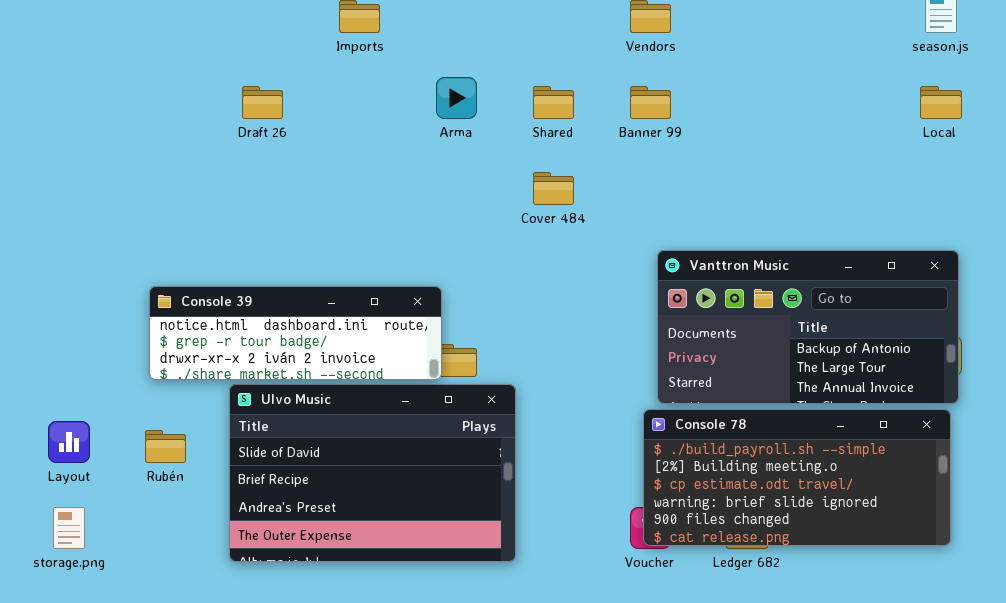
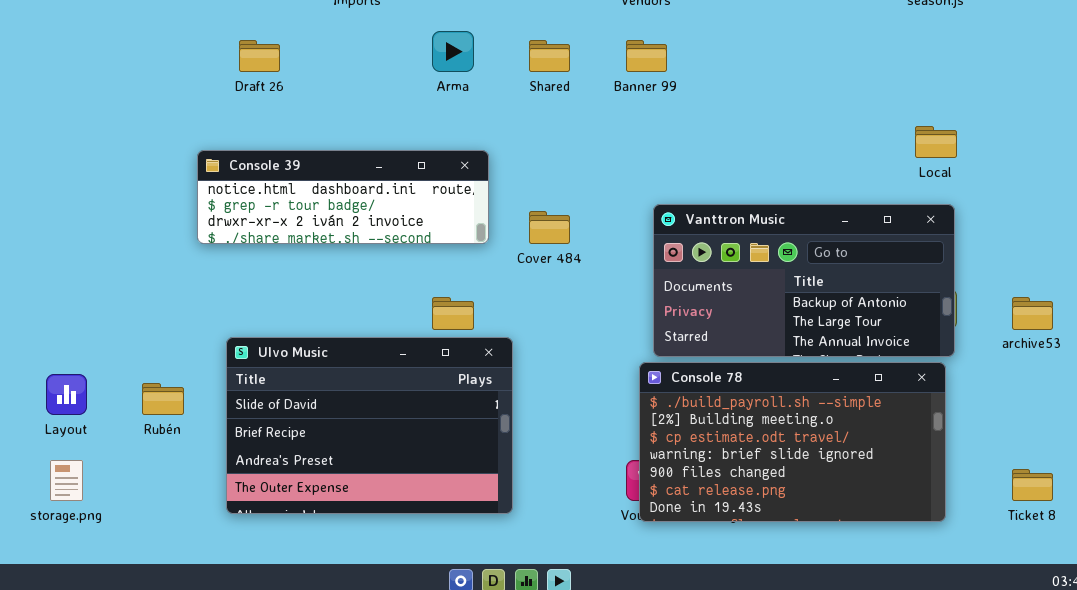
Local: [920,86,962,119] -> [915,126,957,158], moved
Cover 484: [533,172,574,205] -> [529,211,570,244], moved
Console 39: [149,286,442,380] -> [197,150,489,244], moved
Console 78: [643,409,951,546] -> [639,362,946,522], resized

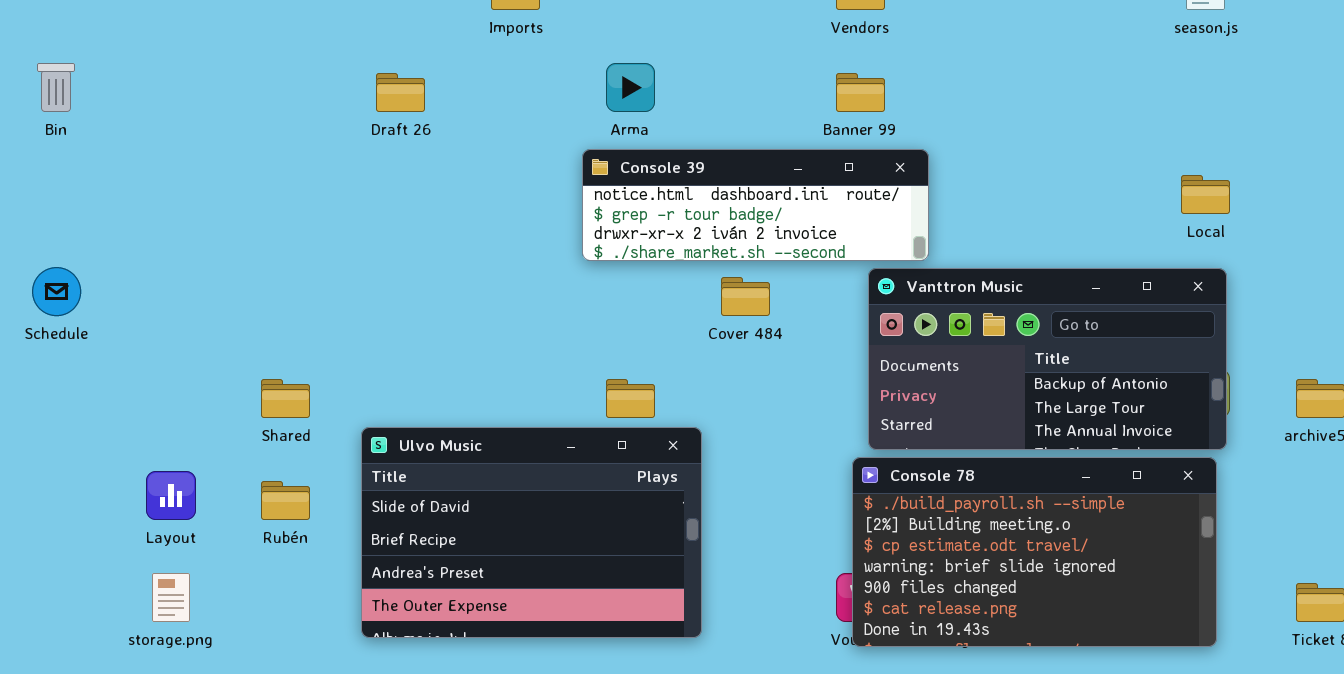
Shared: [529,40,570,72] -> [261,379,310,418], moved
Console 39: [197,150,489,244] -> [582,149,929,261], moved

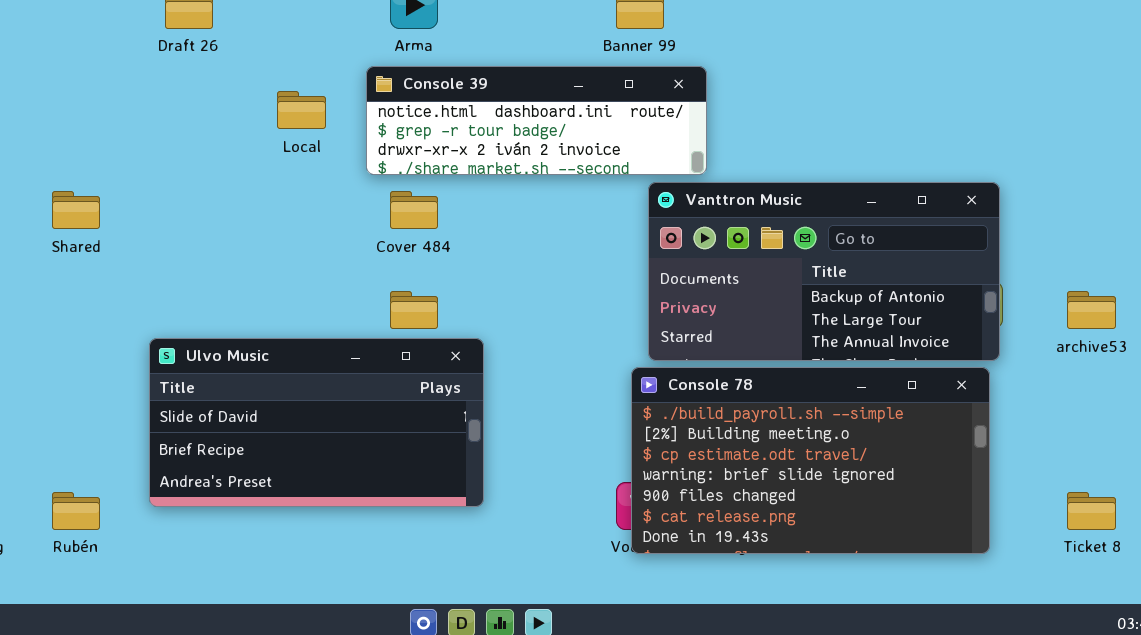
Local: [1181,175,1230,214] -> [277,91,326,129], moved
Cover 484: [721,277,770,316] -> [390,191,438,229], moved
Shared: [261,379,310,418] -> [52,191,100,229], moved
Ulvo Music: [361,427,702,638] -> [149,338,484,507], resized
Rubén: [261,481,310,520] -> [52,492,100,530], moved

